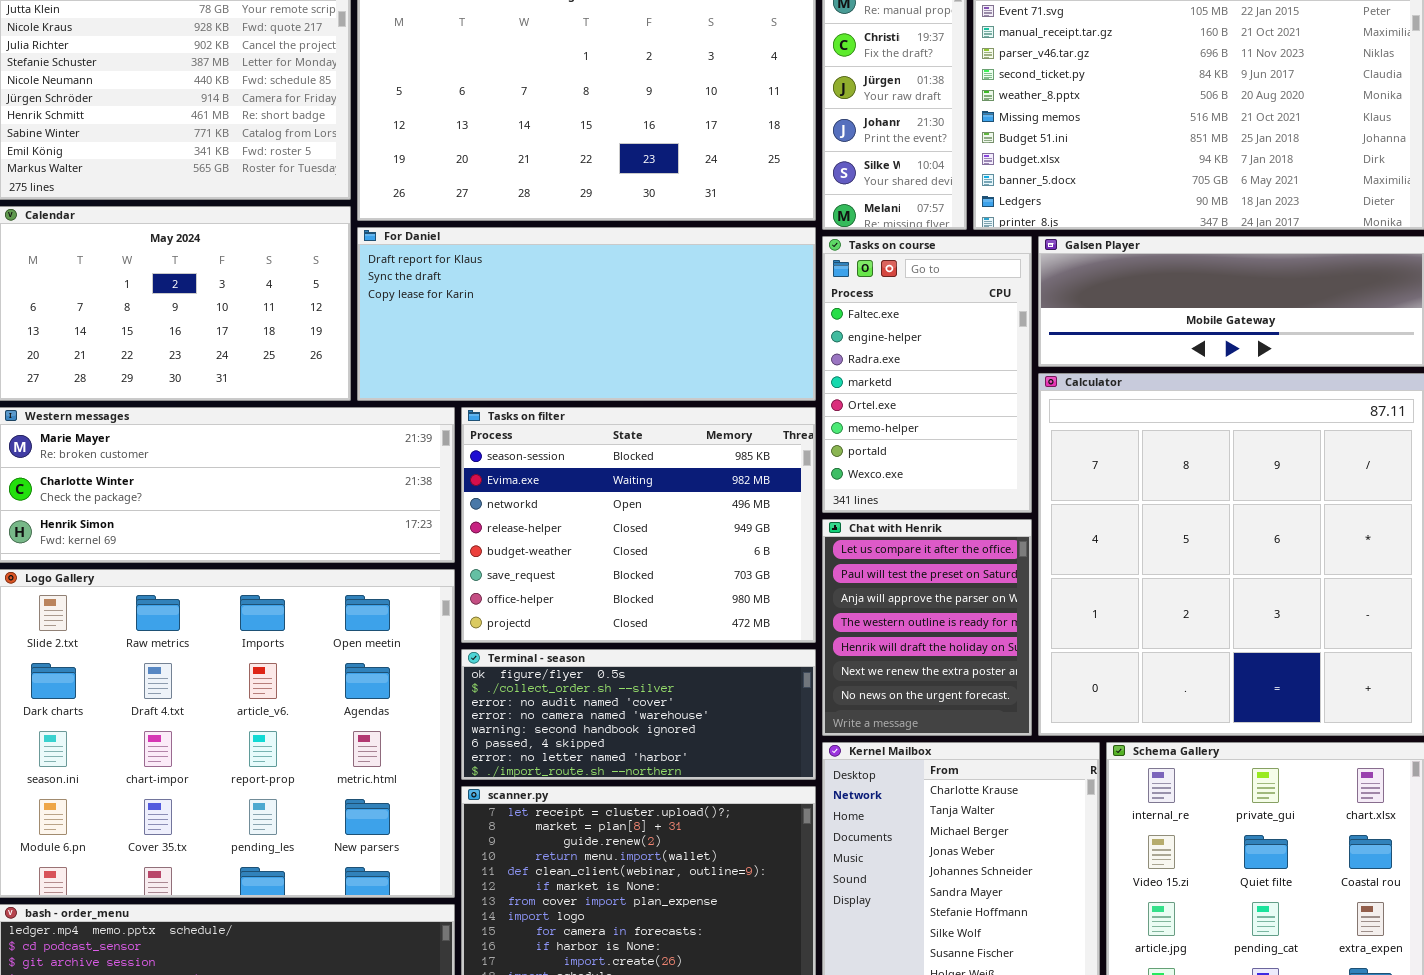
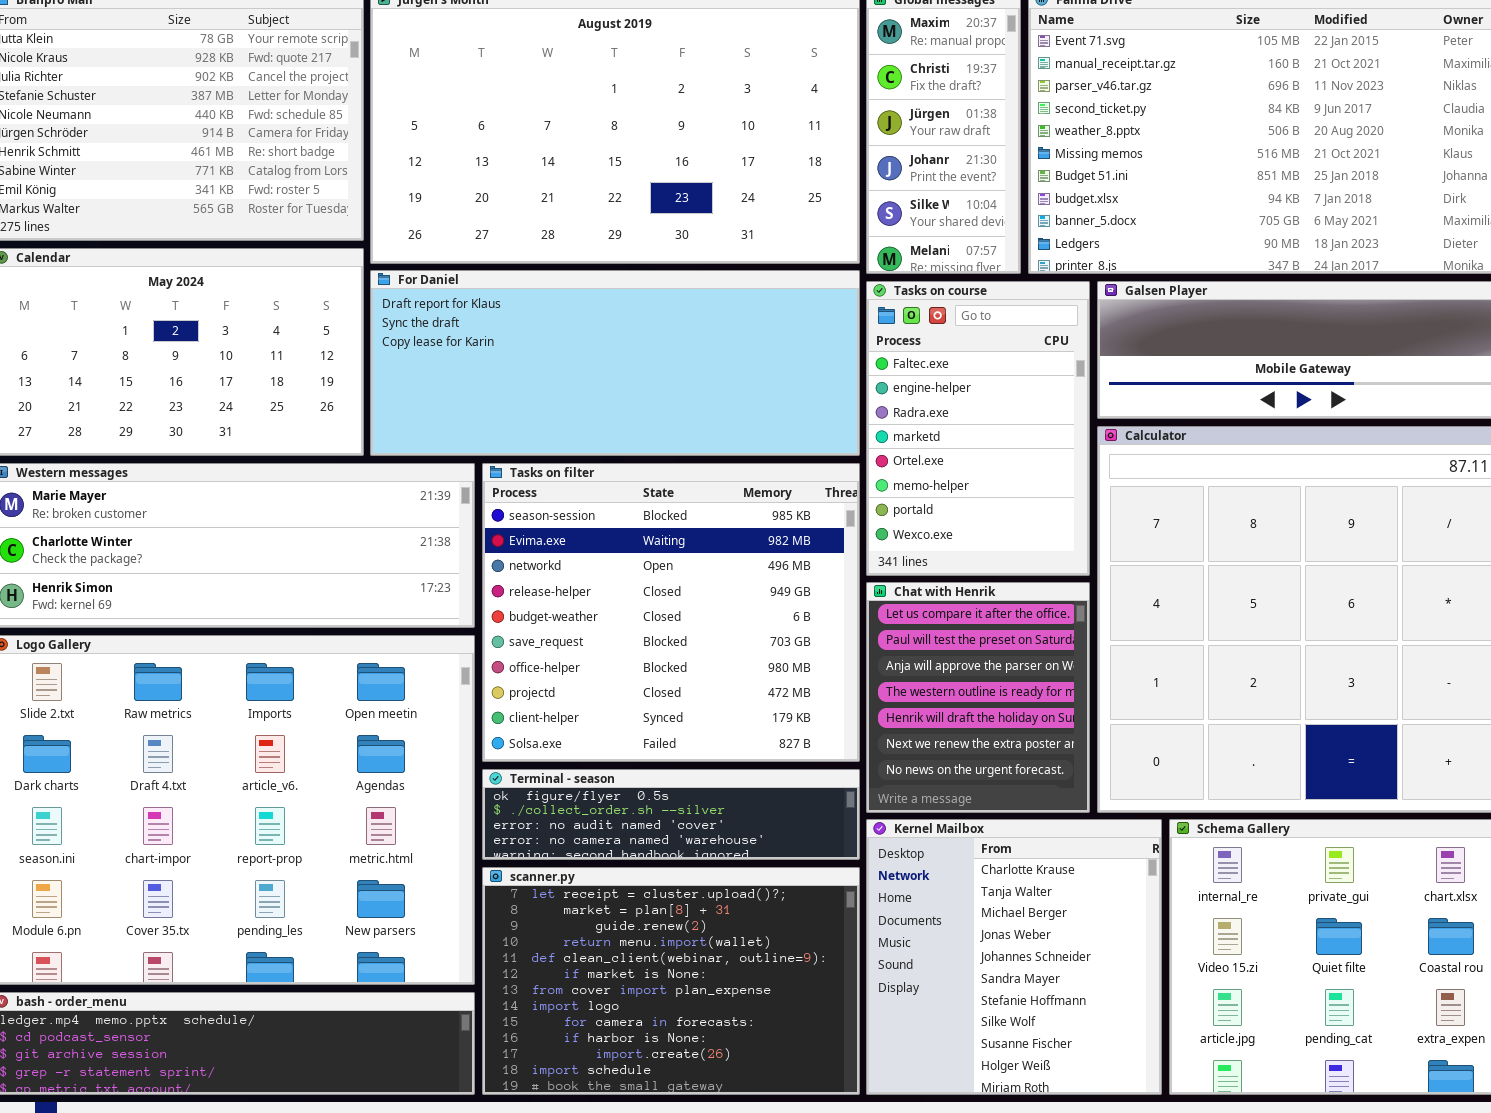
Tasks on filter: [461,407,816,643] -> [482,463,860,762], resized
Terminal - season: [461,649,816,780] -> [482,769,860,860], resized

